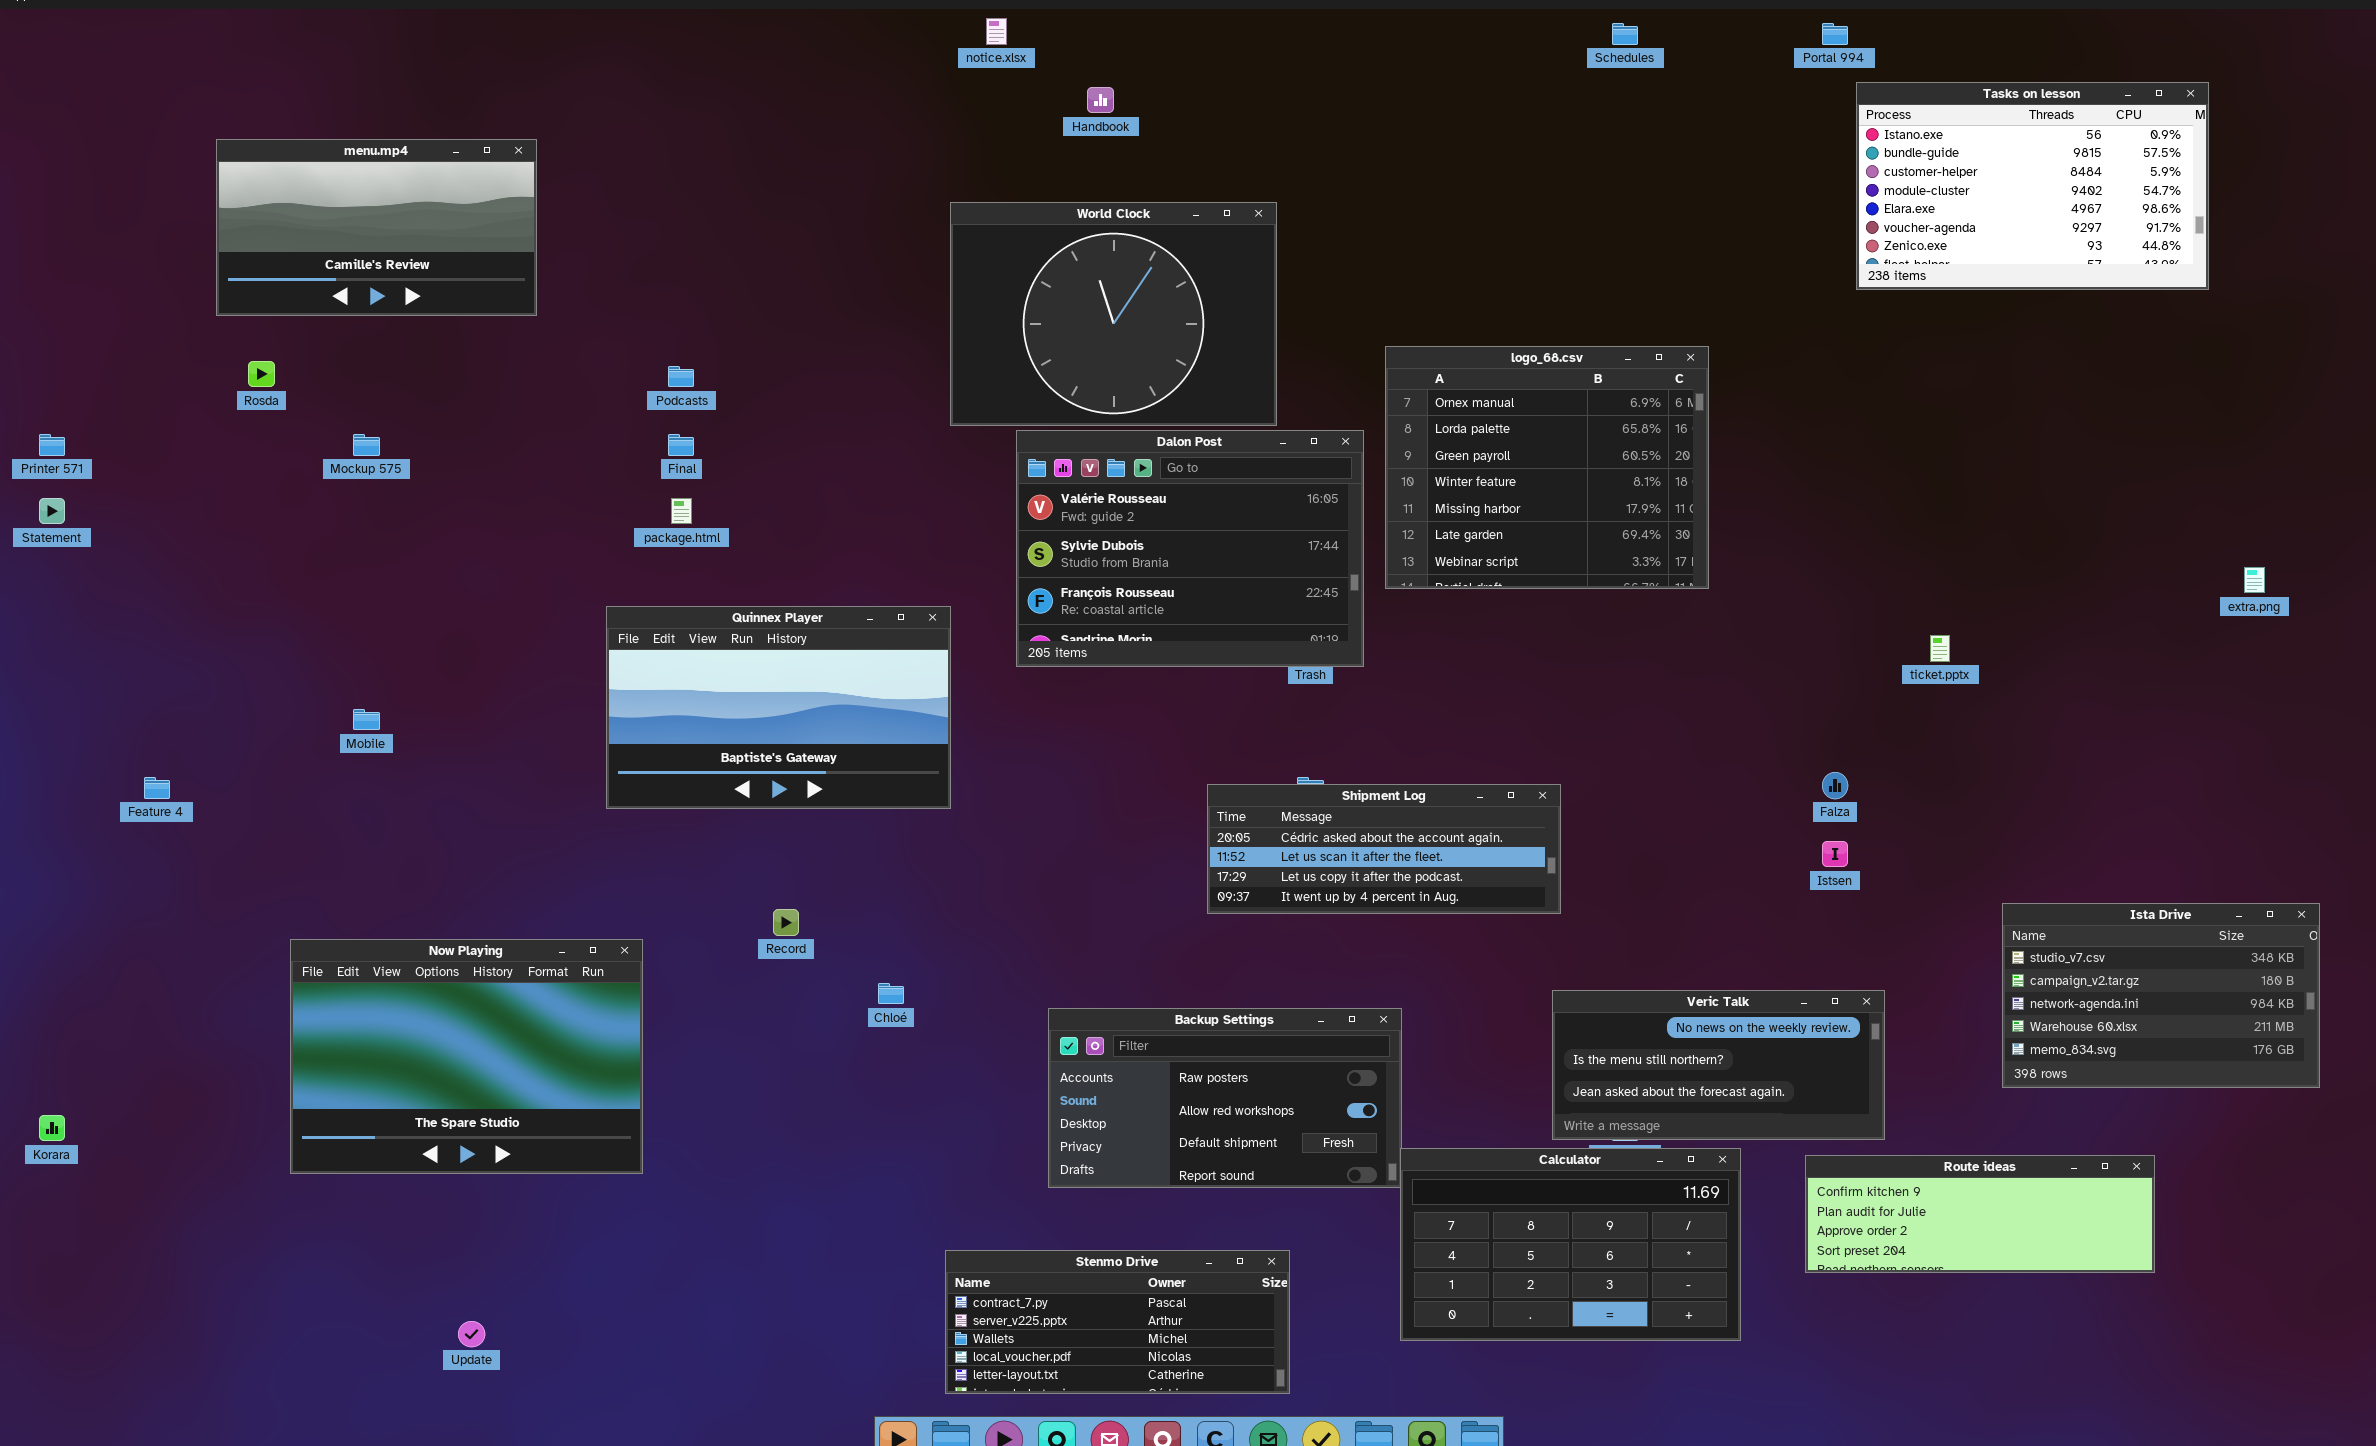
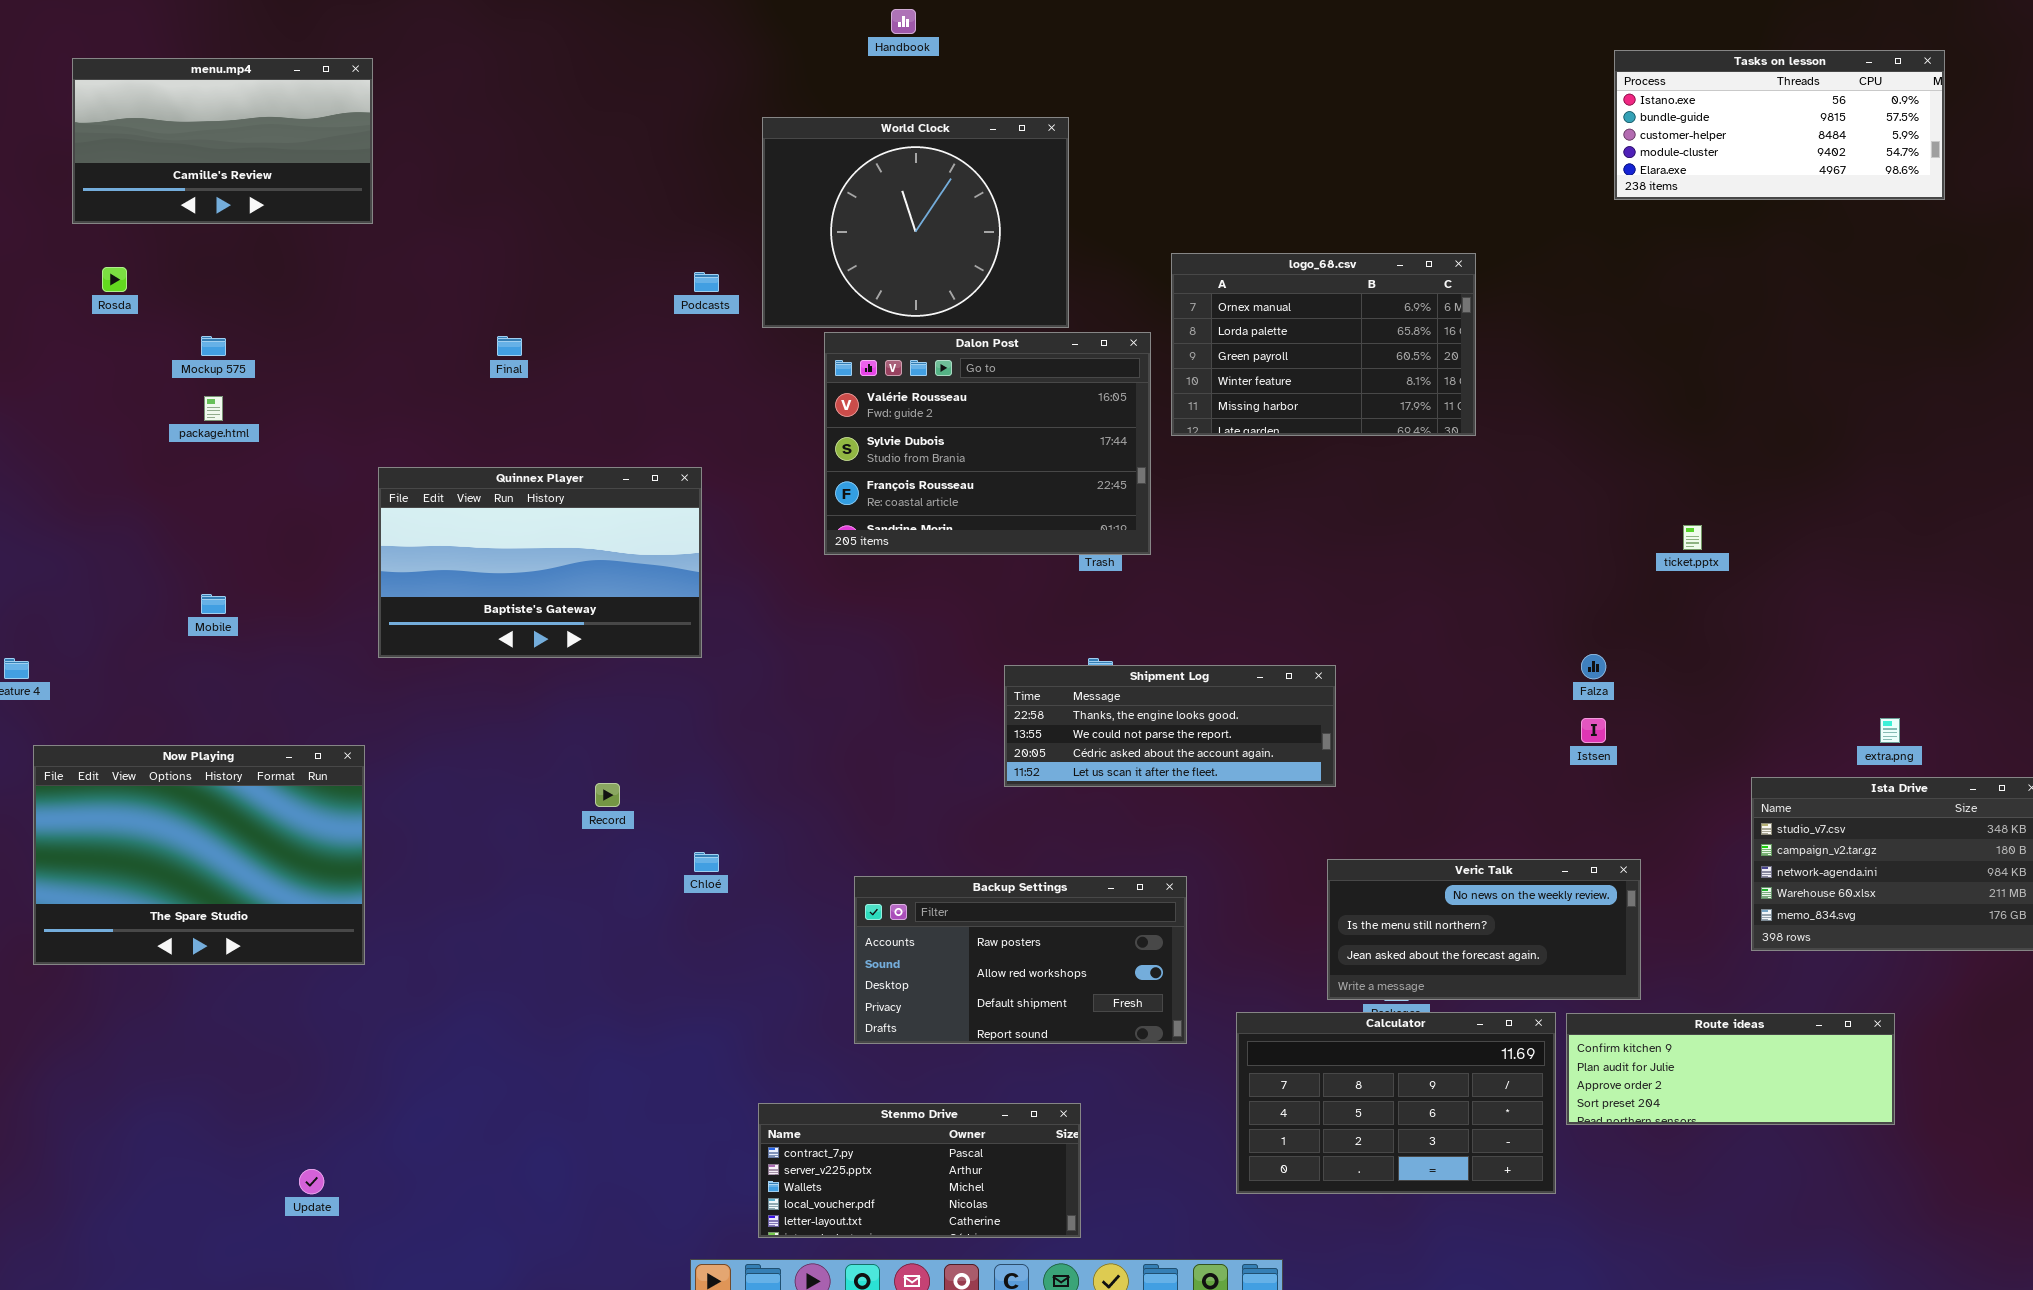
Tasks on lesson: [1856,82,2209,290] -> [1614,50,1945,200], resized
logo_68.csv: [1385,346,1709,589] -> [1171,253,1476,436], resized
Podcasts: [668,366,694,387] -> [694,272,719,292], moved
package.html: [671,498,692,524] -> [204,396,223,421], moved
extra.png: [2244,567,2265,593] -> [1880,718,1900,743], moved
Quinnex Player: [606,606,951,809] -> [378,467,702,658], moved
Shipment Log: [1207,784,1561,914] -> [1004,665,1336,787], scrolled up 2 rows
Now Playing: [290,939,643,1174] -> [33,745,365,965], moved
Calculator: [1400,1148,1741,1341] -> [1236,1012,1556,1194], moved

